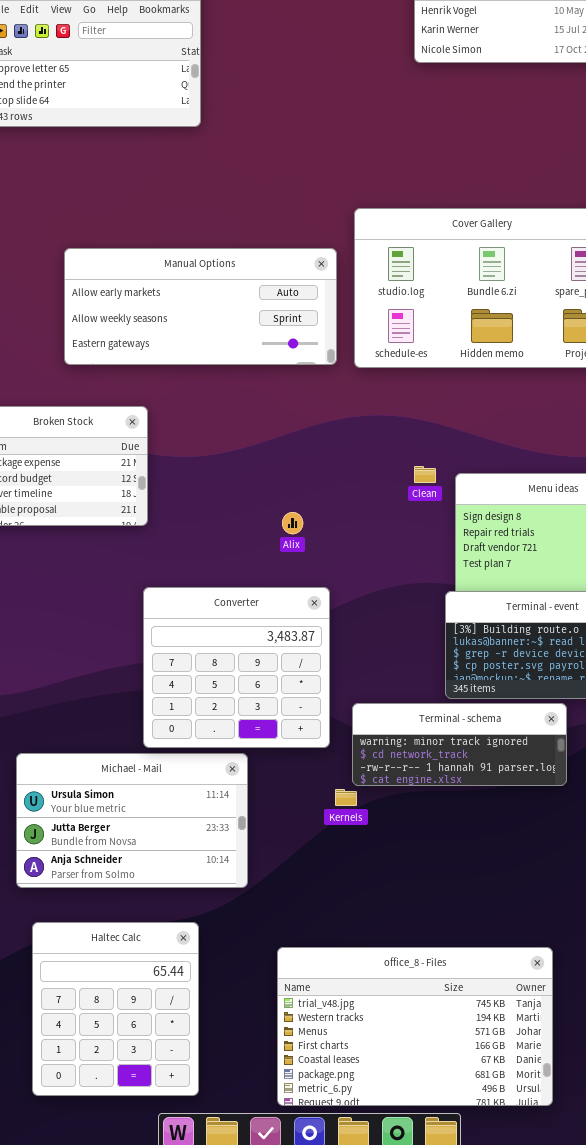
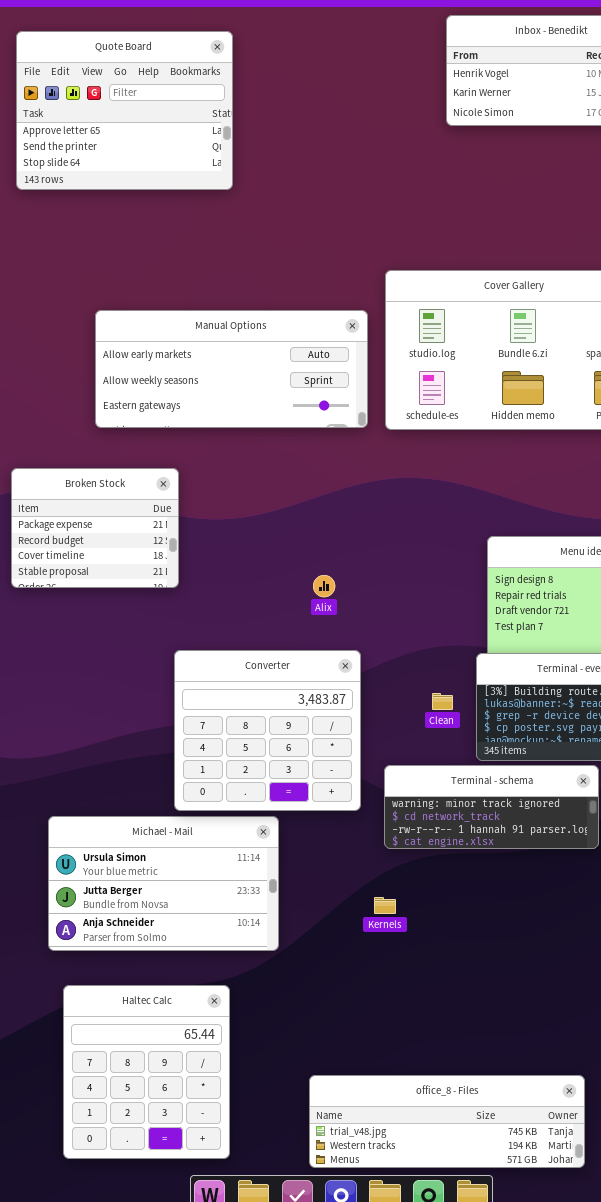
Clean: [414,466,436,483] -> [432,693,453,710], moved
Kernels: [335,789,357,806] -> [374,897,396,914], moved
office_8 - Files: [277,947,553,1106] -> [309,1075,585,1168], resized

